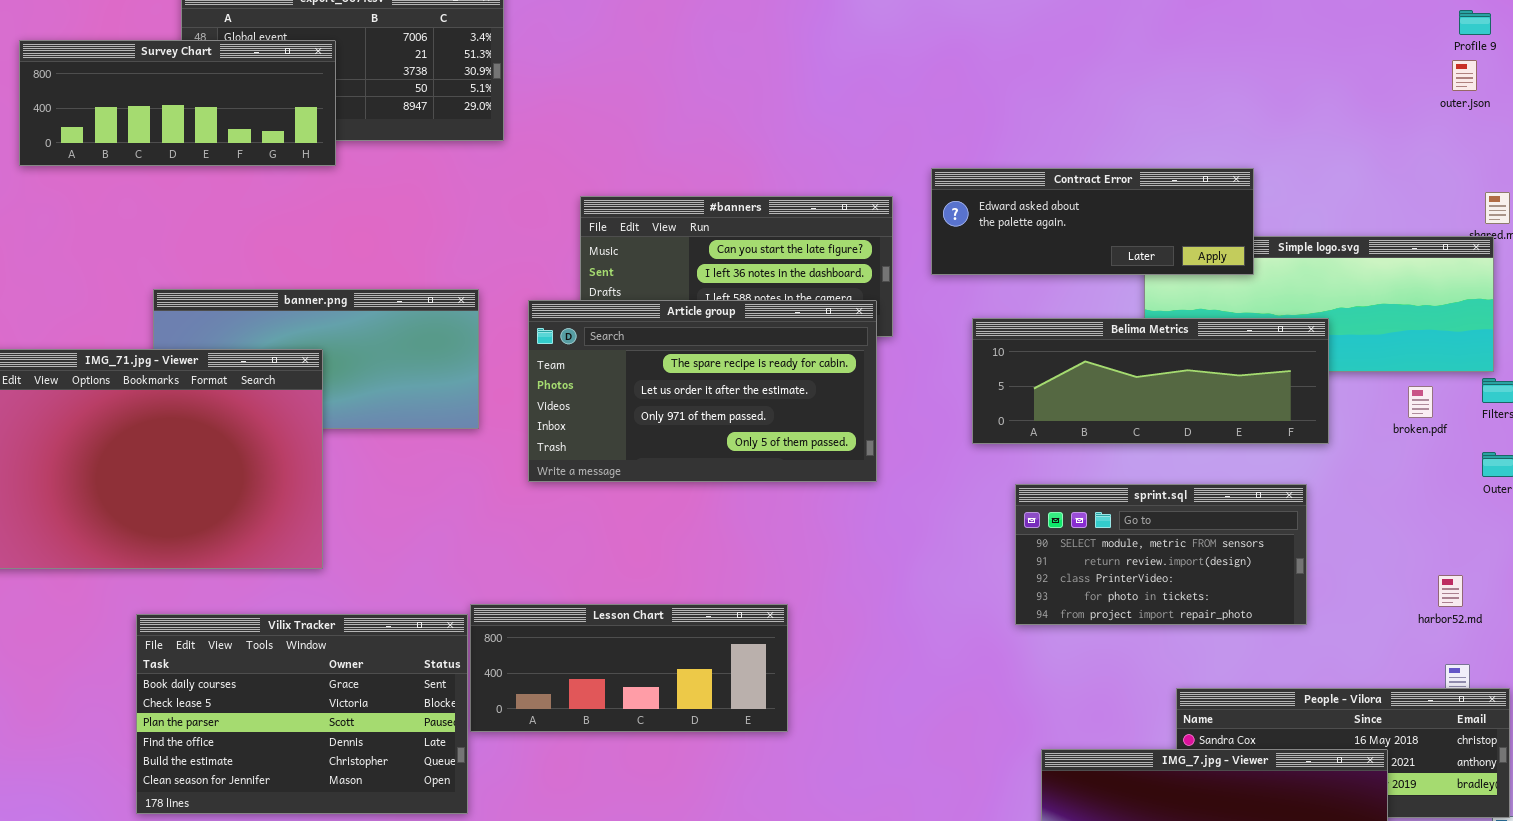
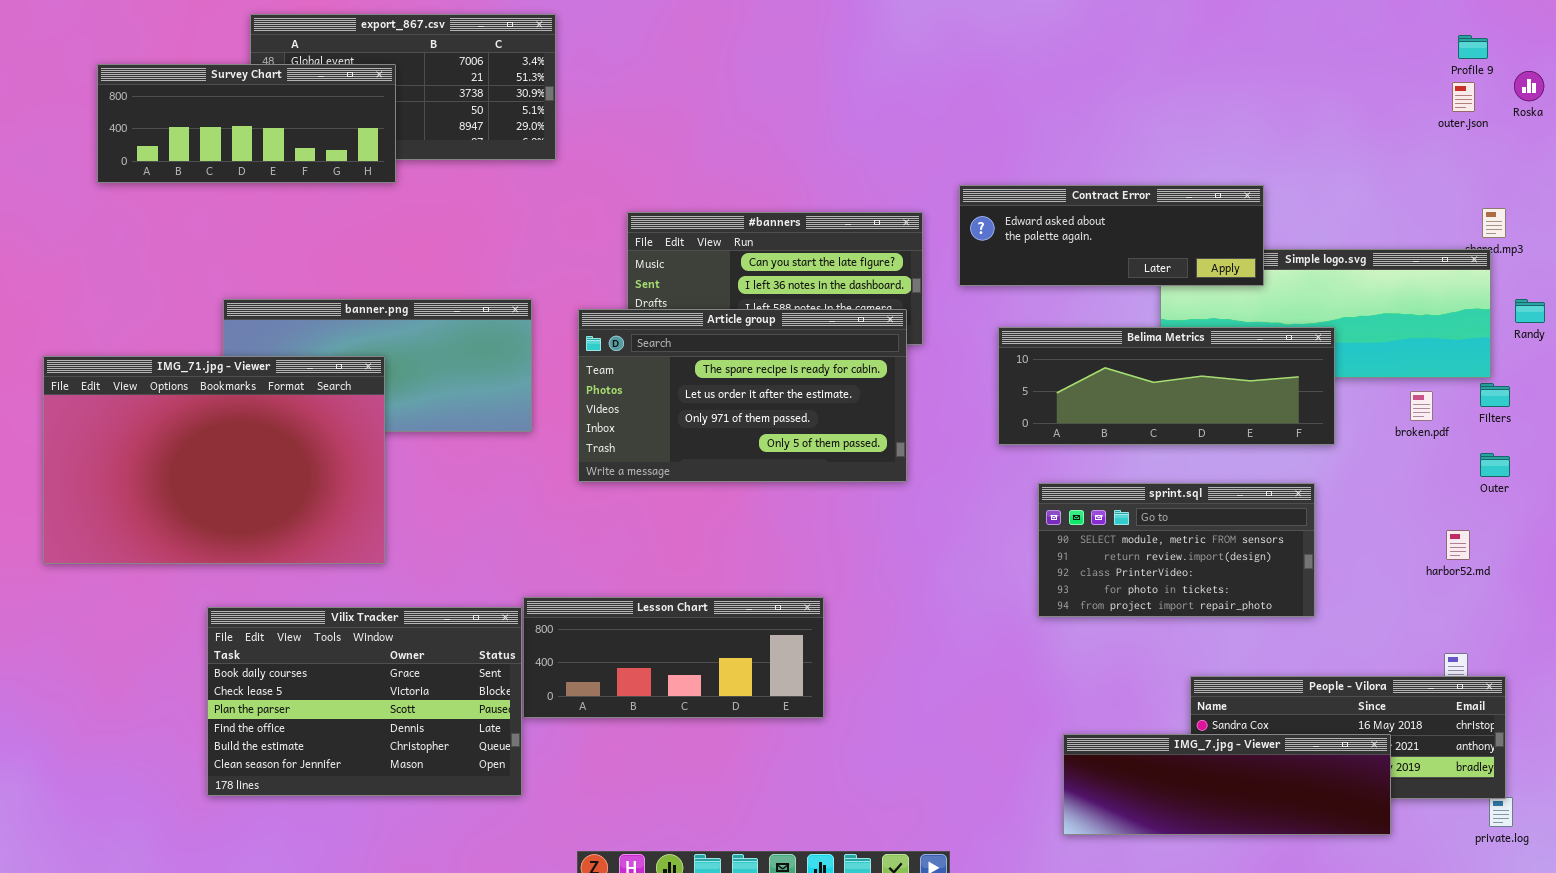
harbor52.md: [1438,575,1463,607] -> [1446,530,1470,560], moved

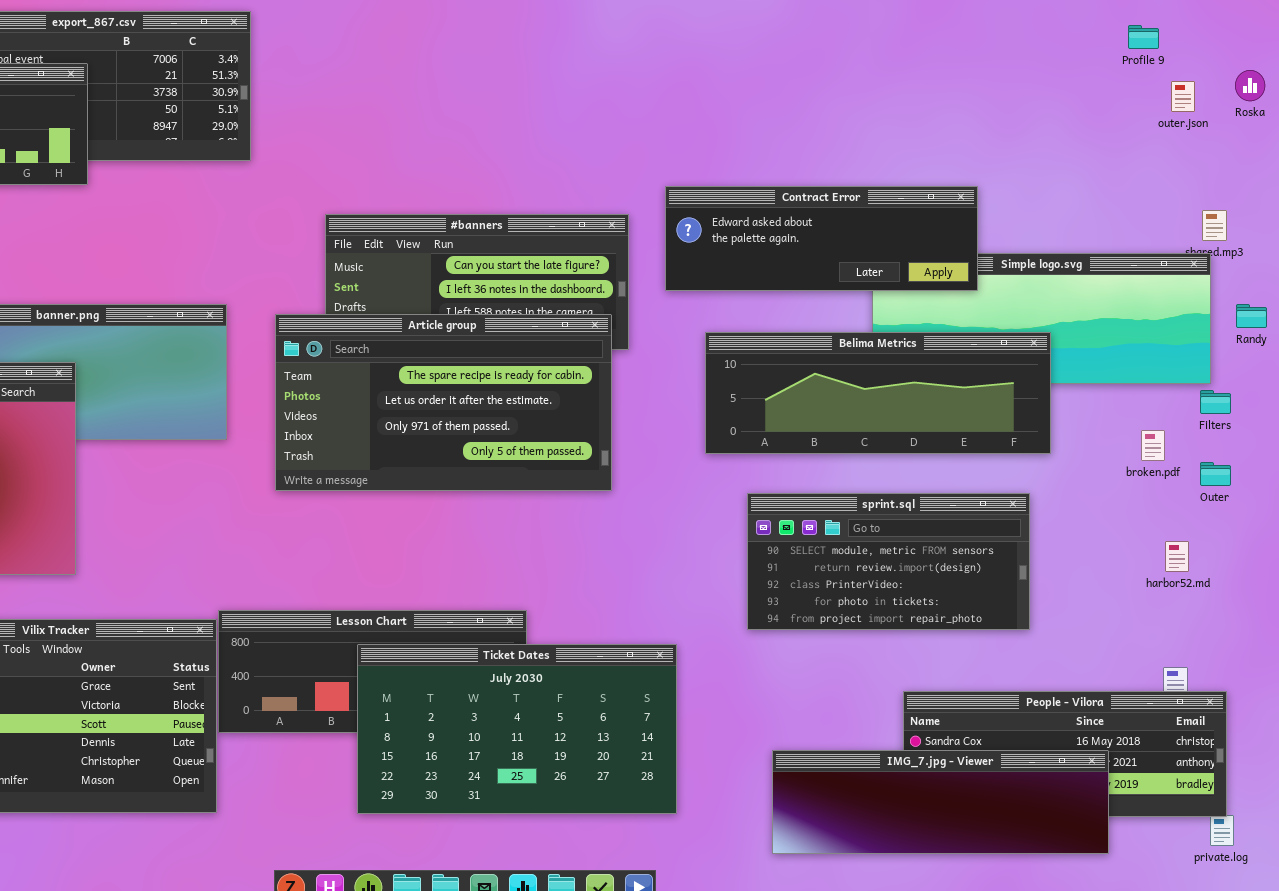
Profile 9: [1458,35,1488,59] -> [1128,25,1159,49], moved
broken.pdf: [1410,391,1433,421] -> [1141,430,1165,461], moved
Ticket Dates: none -> [357,644,677,814], opened

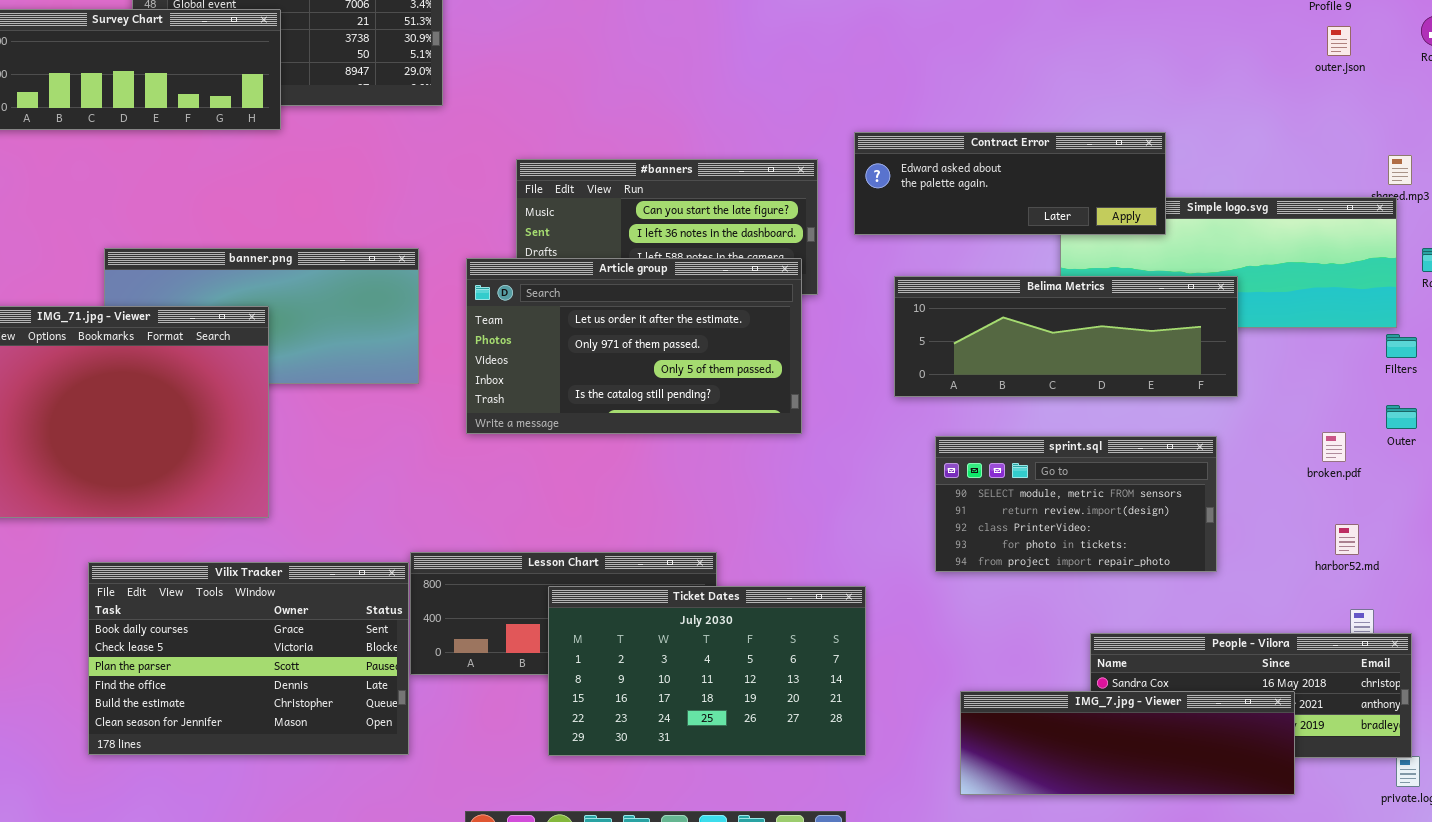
outer.json: [1171,81,1195,112] -> [1327,26,1351,56], moved
Article group: [275,314,612,491] -> [466,258,802,434], scrolled down 1 row
broken.pdf: [1141,430,1165,461] -> [1322,432,1346,462], moved
harbor52.md: [1165,541,1189,572] -> [1335,524,1359,555], moved

